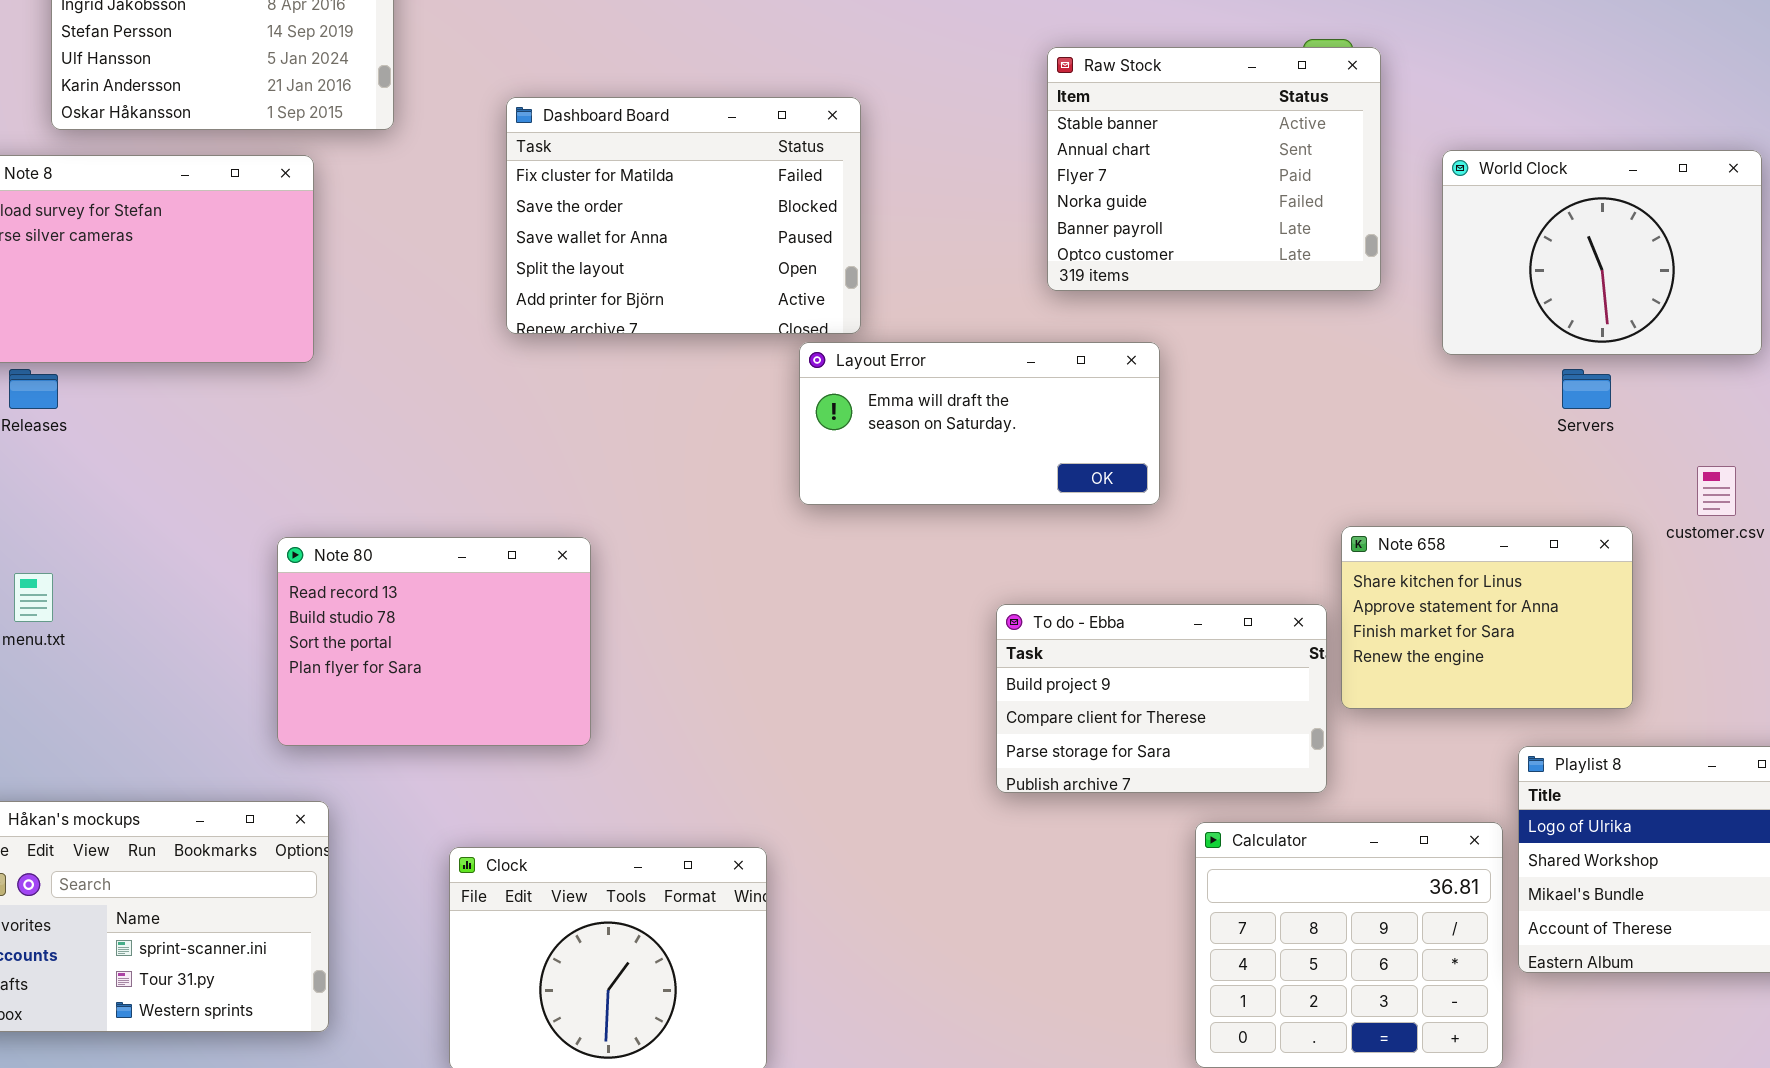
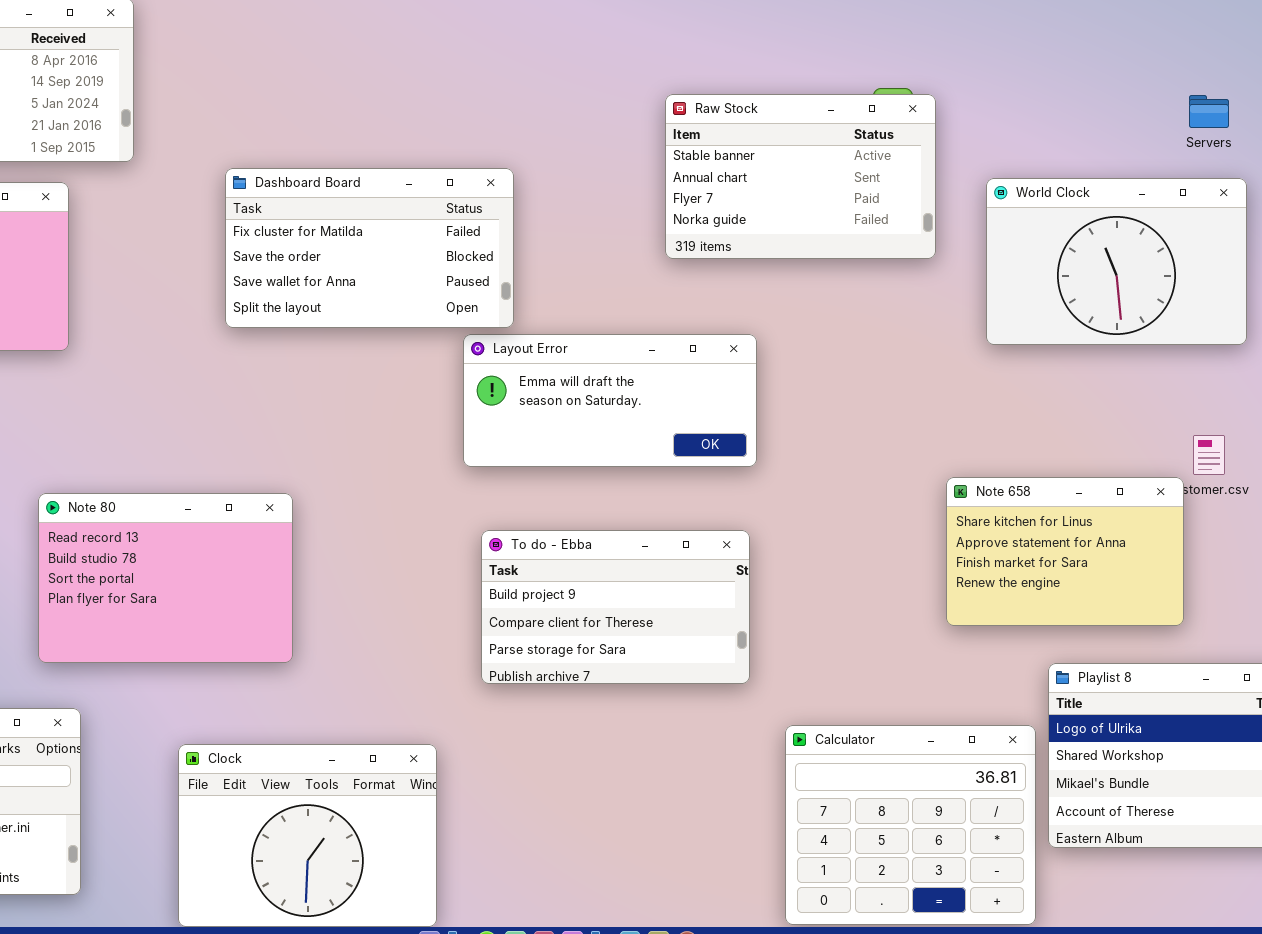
Raw Stock: [1047,47,1381,291] -> [665,94,936,259], resized
Dashboard Board: [506,97,861,334] -> [225,168,514,328], resized
Servers: [1562,369,1611,409] -> [1189,95,1229,128], moved
Note 658: [1341,526,1633,709] -> [946,477,1184,626], moved
To do - Ebba: [996,604,1327,793] -> [481,530,750,684], moved

